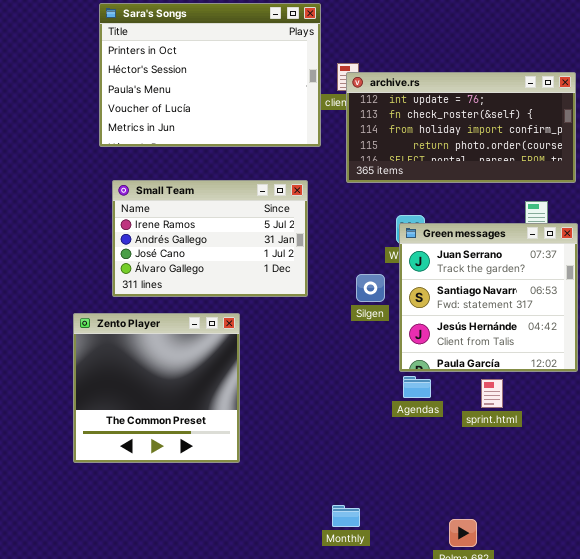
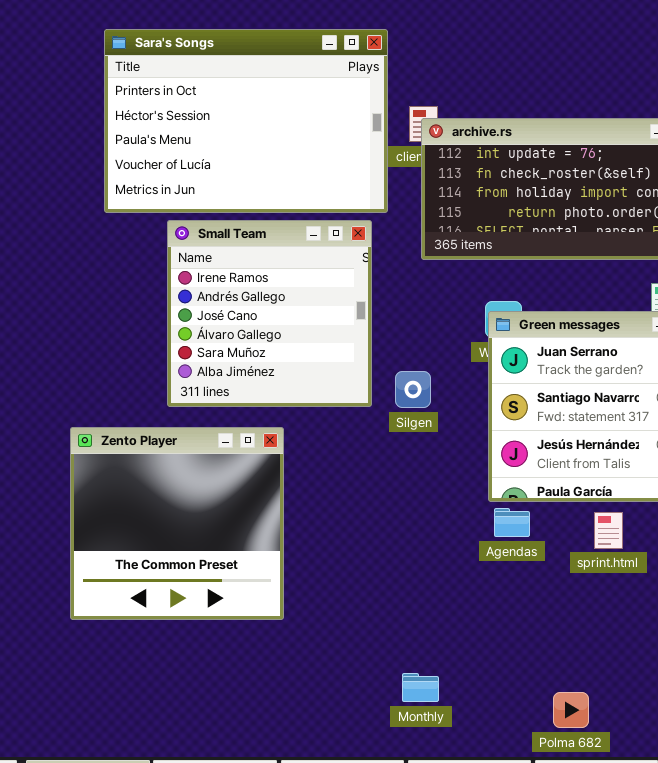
Small Team: [112,180,308,297] -> [167,220,372,407], resized
Silgen: [356,274,385,302] -> [395,371,431,408], moved

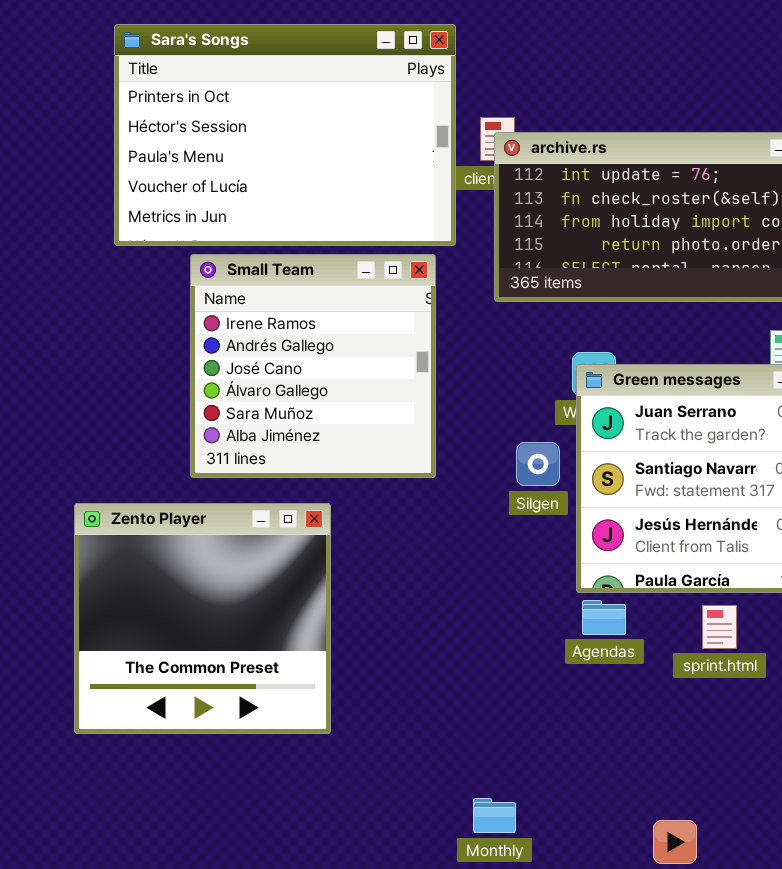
Silgen: [395,371,431,408] -> [516,442,560,486], moved

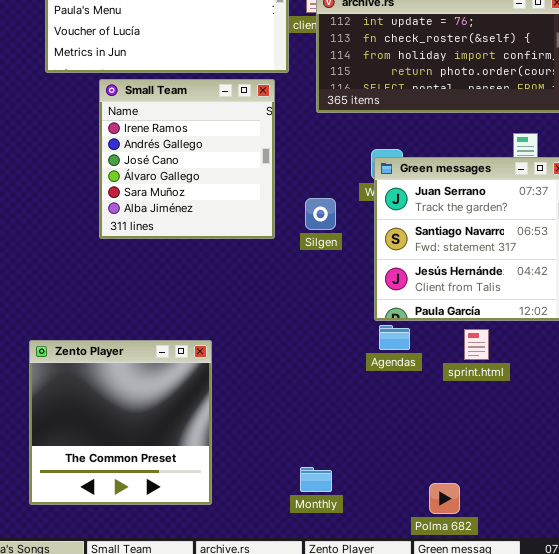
Silgen: [516,442,560,486] -> [305,198,336,230], moved
Zento Player: [74,503,331,734] -> [29,340,212,505], moved

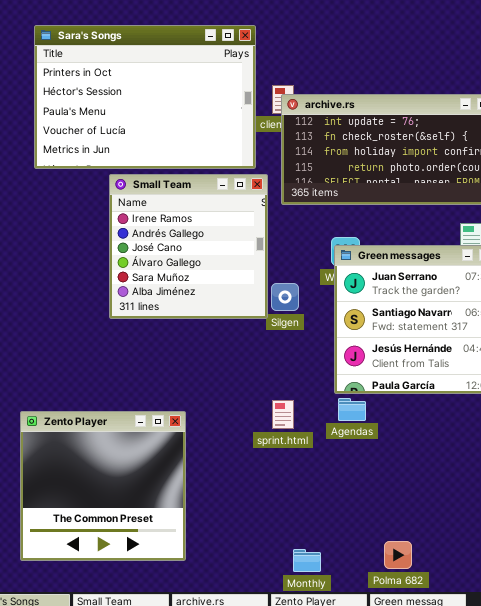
Small Team: [99,79,275,239] -> [109,174,268,319], moved
sprint.html: [464,329,489,360] -> [272,400,294,429], moved
Monthly: [300,467,332,492] -> [293,549,321,572], moved

